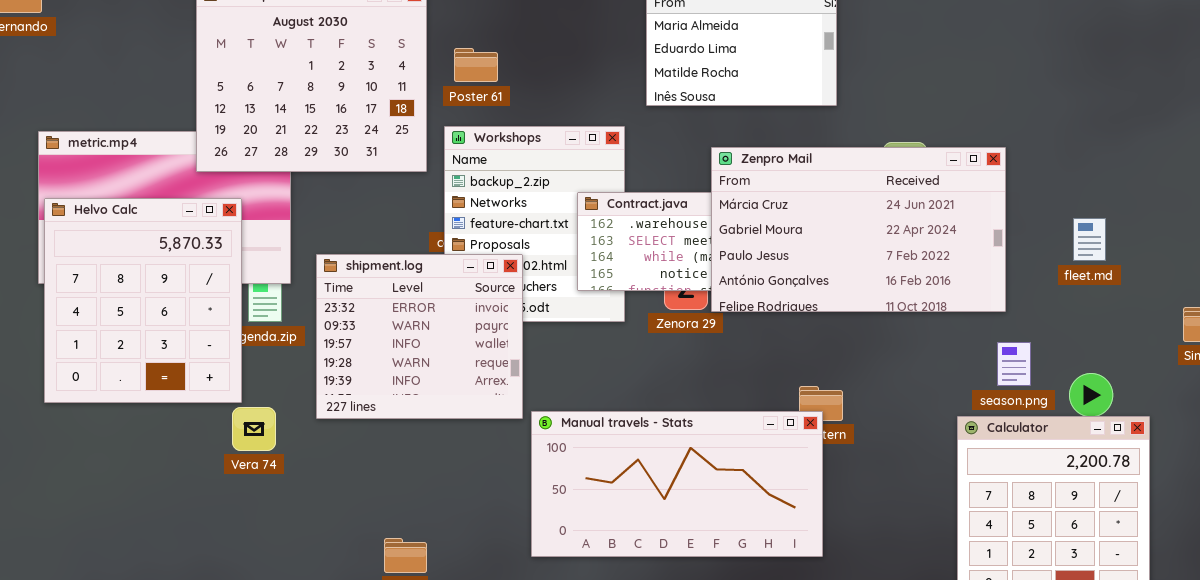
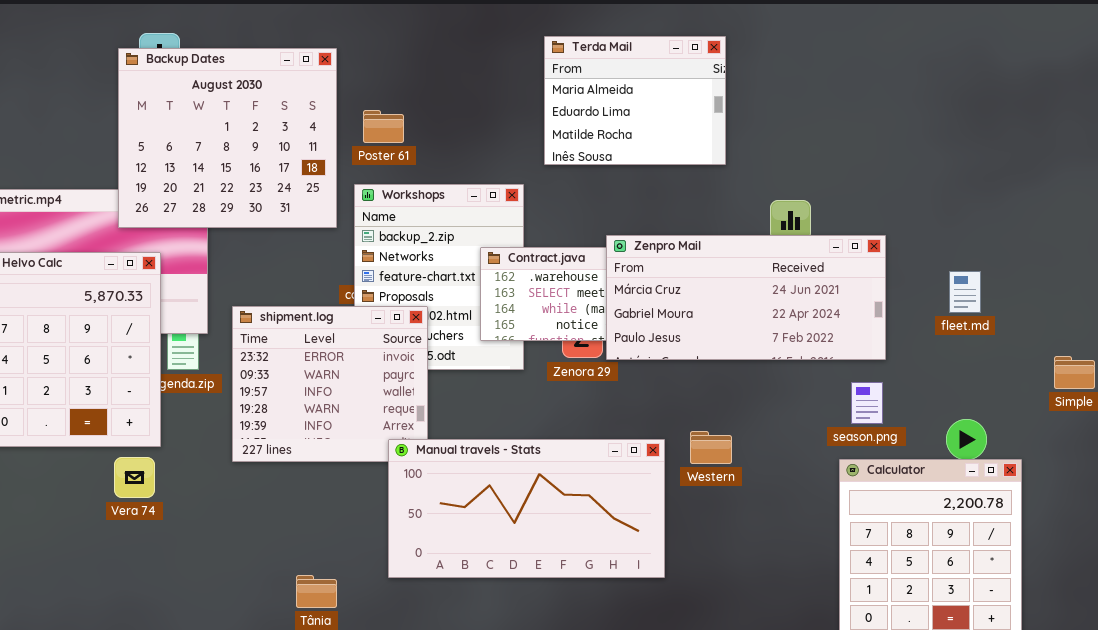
Zenpro Mail: [711,147,1006,312] -> [606,235,886,360], resized
season.png: [997,342,1031,386] -> [851,382,883,424], moved
Vera 74: [232,407,276,451] -> [114,457,155,498], moved
Manual travels - Stats: [531,411,823,557] -> [388,439,665,578], moved

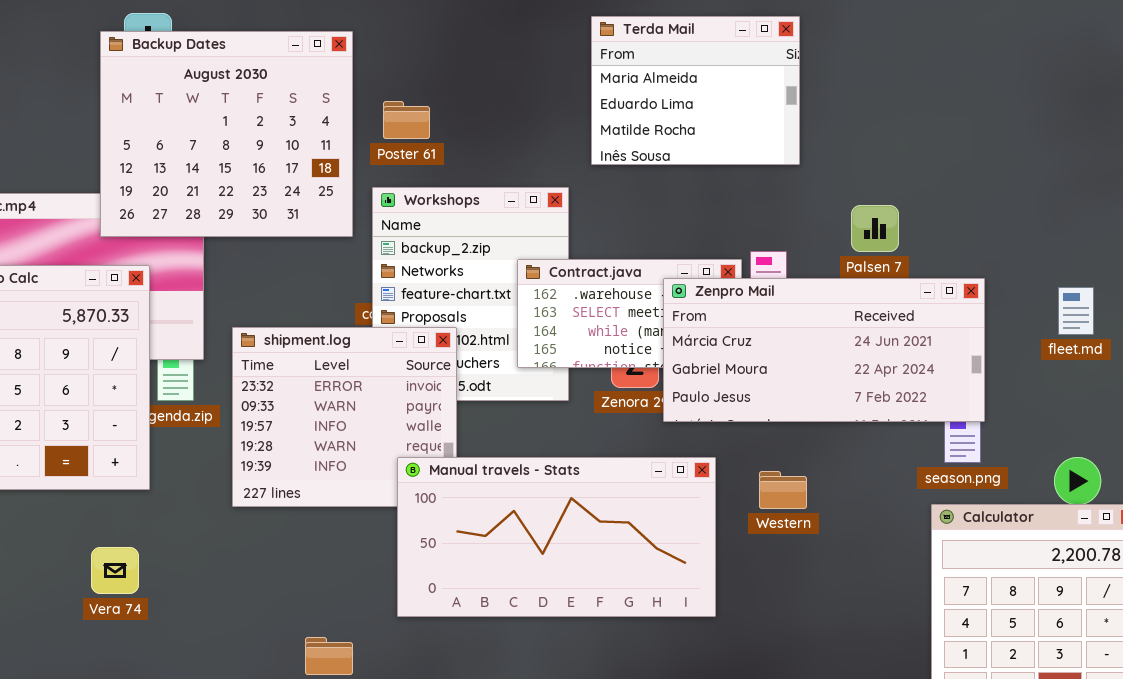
Zenpro Mail: [606,235,886,360] -> [663,278,985,422], moved
Manual travels - Stats: [388,439,665,578] -> [397,457,716,617], moved
Vera 74: [114,457,155,498] -> [91,547,139,594], moved

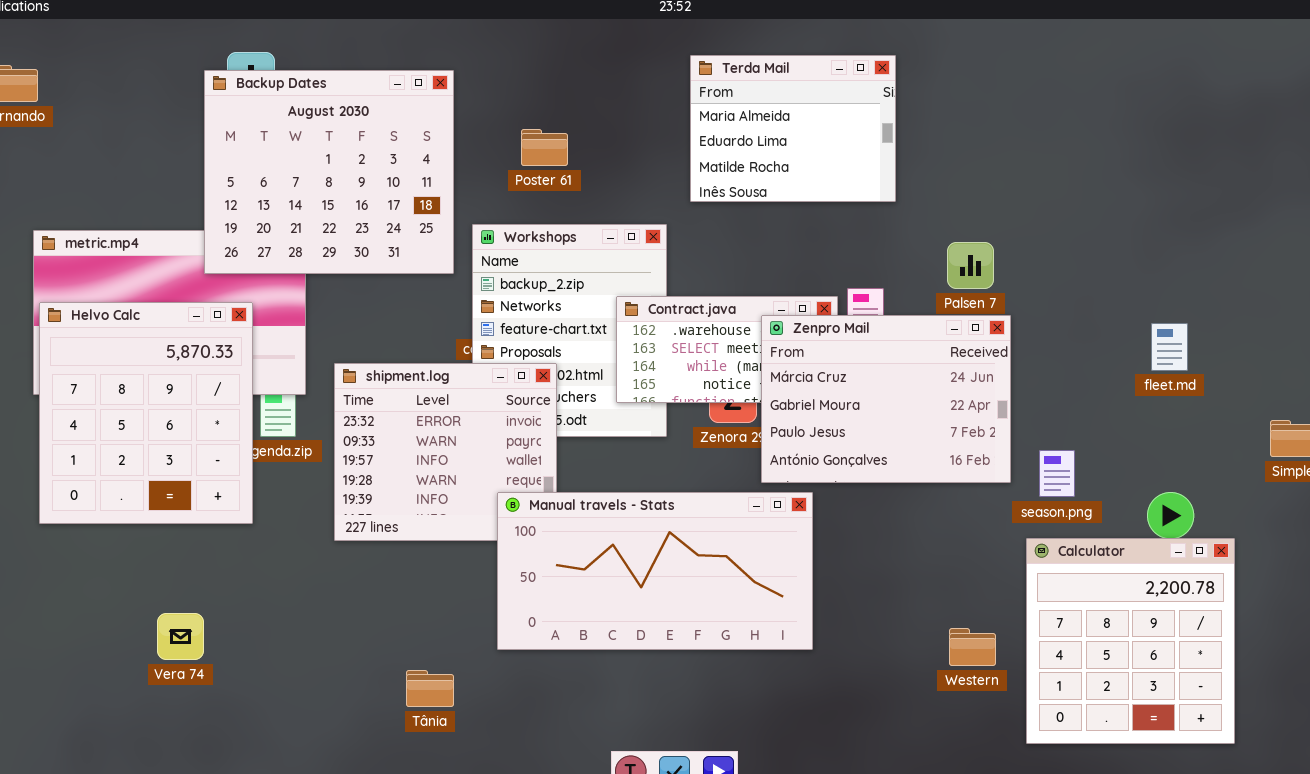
Poster 61: [383,101,430,139] -> [521,129,568,166], moved
Zenpro Mail: [663,278,985,422] -> [761,315,1011,483], resized
Western: [759,471,807,509] -> [949,628,996,666], moved
Vera 74: [91,547,139,594] -> [157,613,204,660], moved

